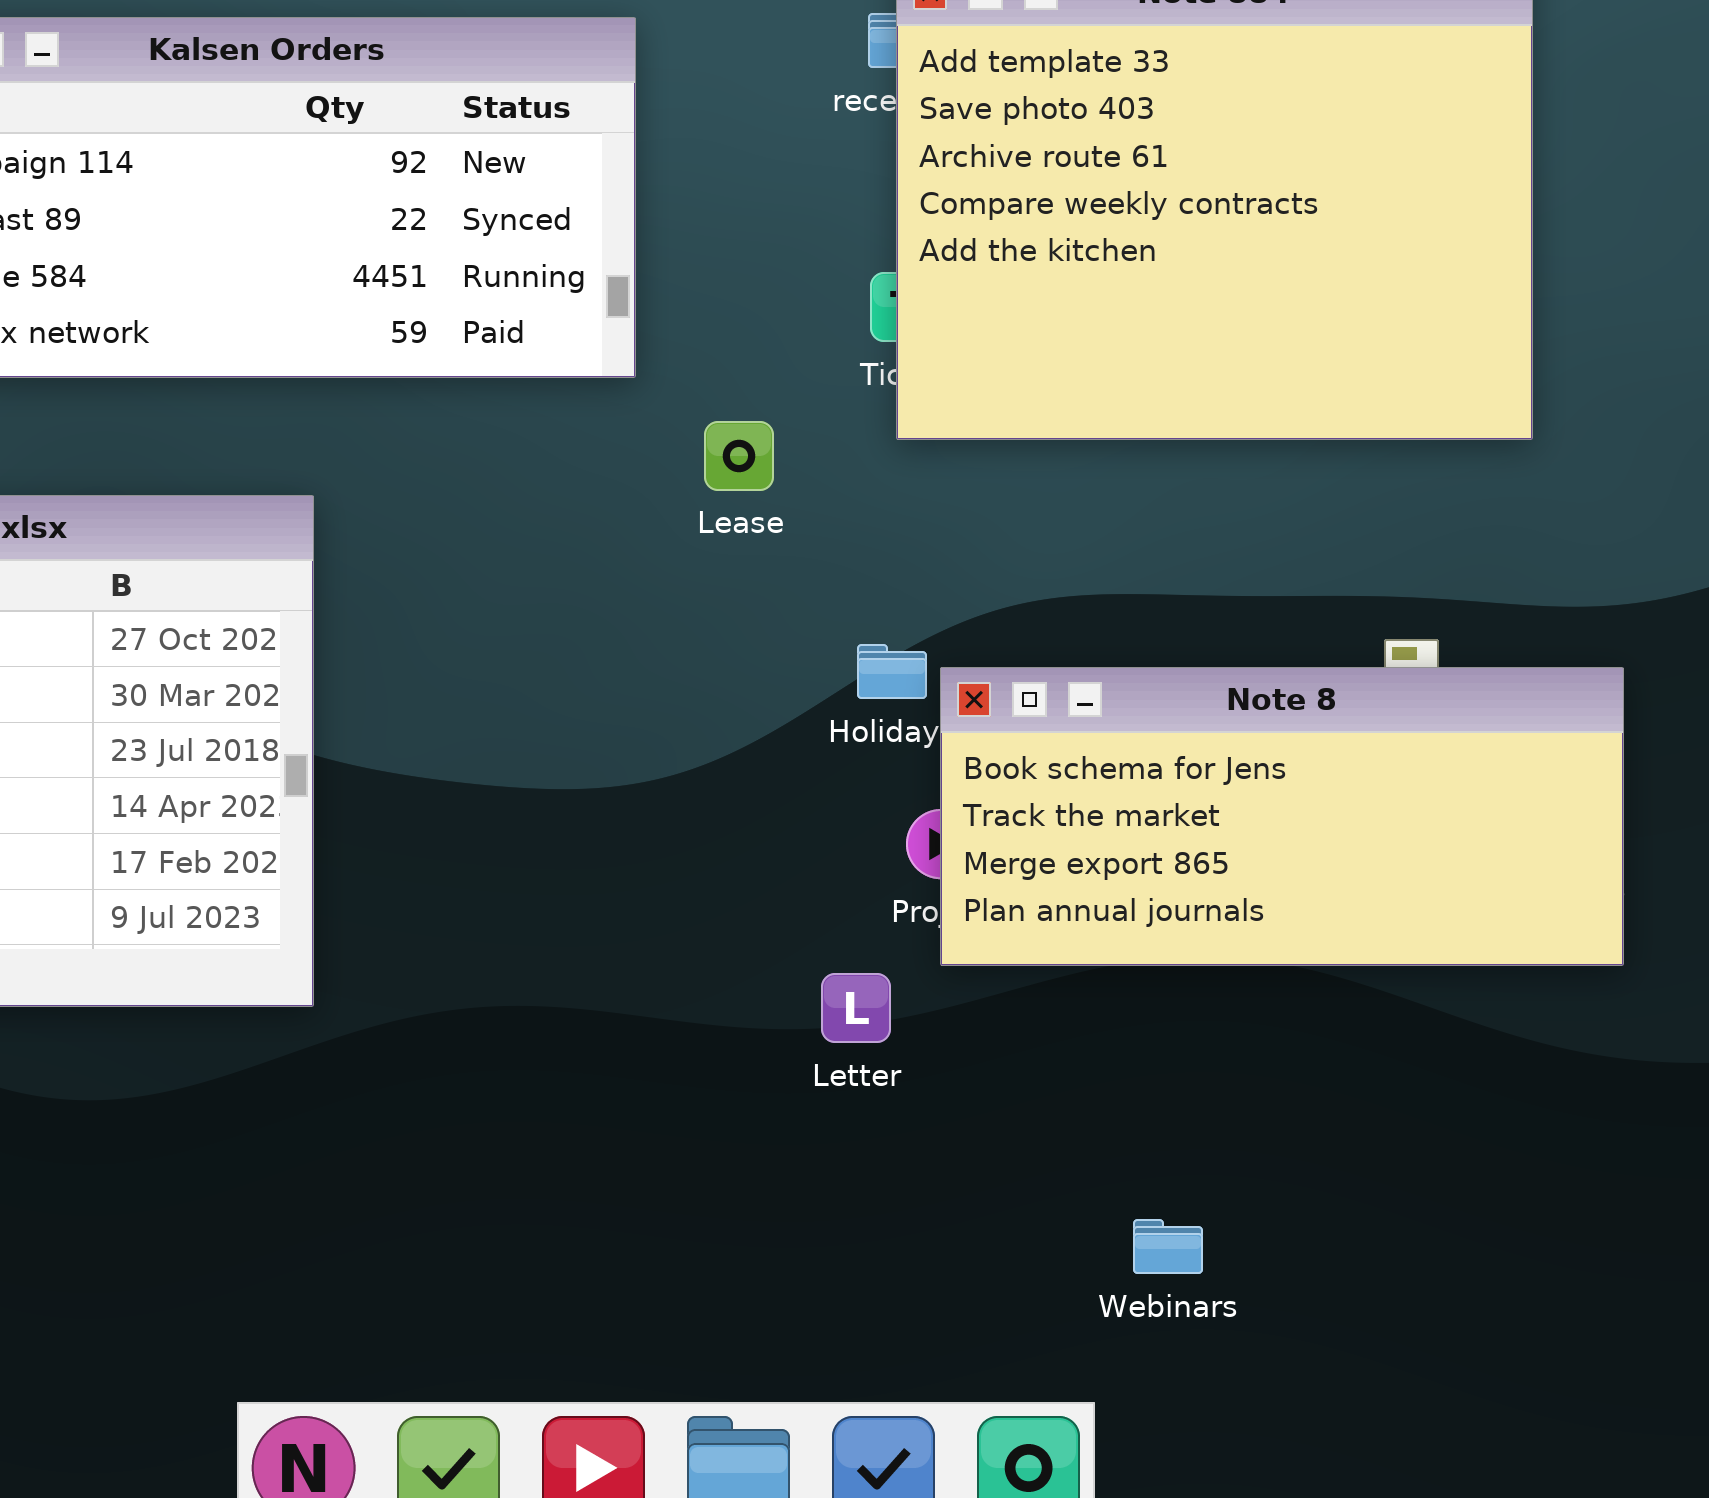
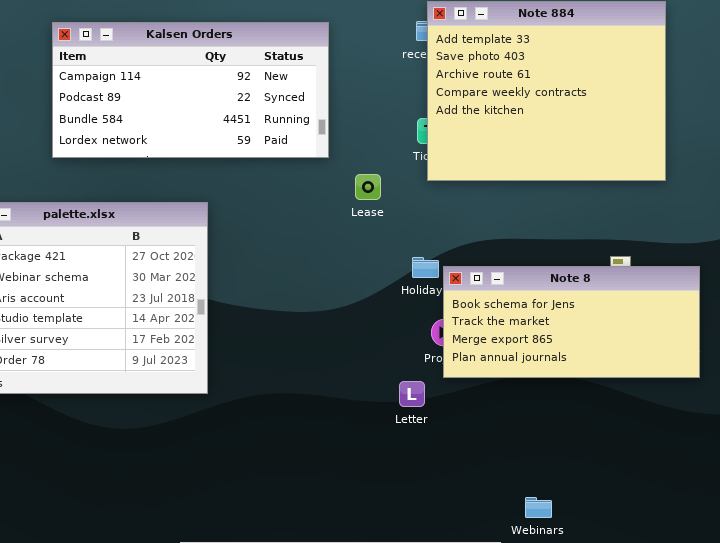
Webinars: [1133,1219,1203,1274] -> [525,497,552,518], moved

